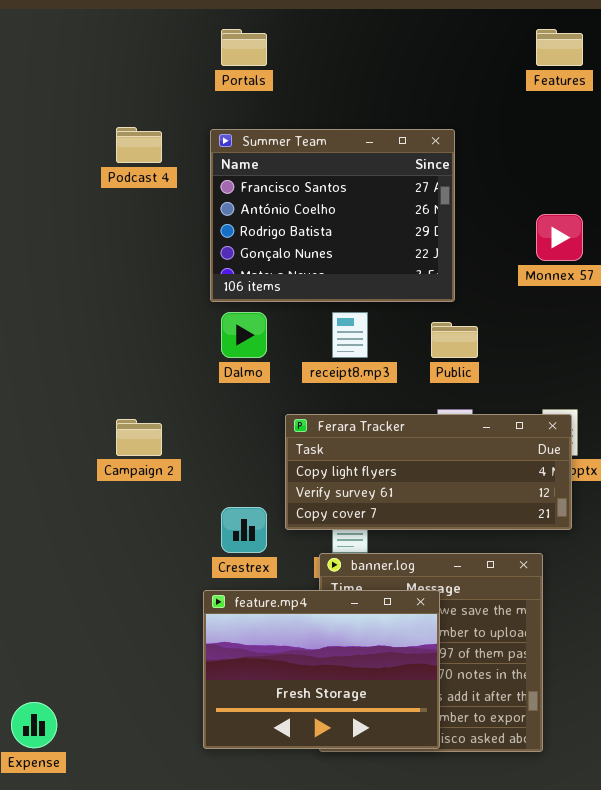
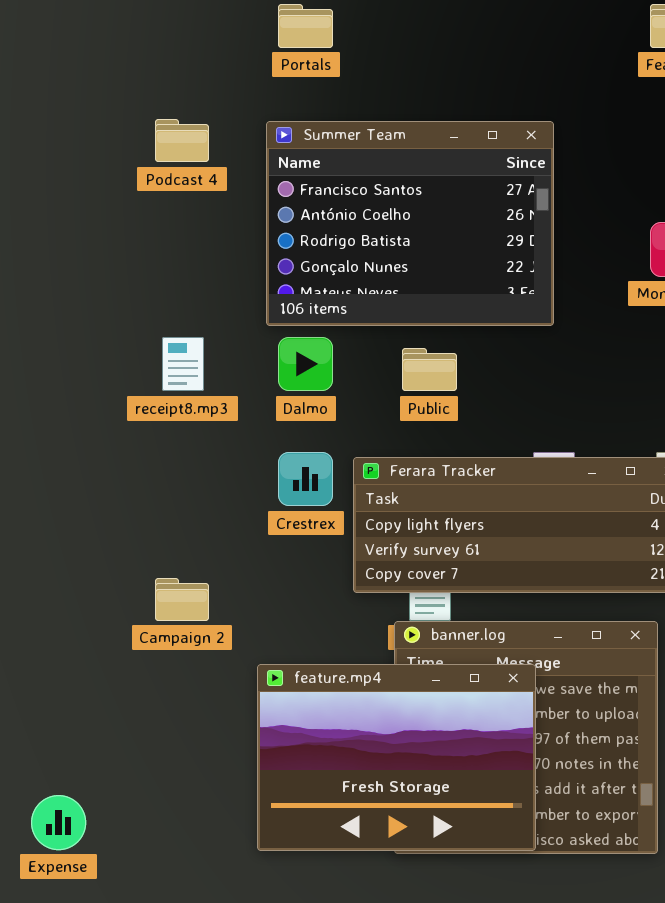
receipt8.mp3: [332,312,368,358] -> [162,337,204,391], moved
Public: [431,322,478,358] -> [402,348,457,391], moved
Campaign 2: [116,419,162,456] -> [155,578,209,621], moved
Crestrex: [221,507,267,553] -> [278,452,333,506], moved

